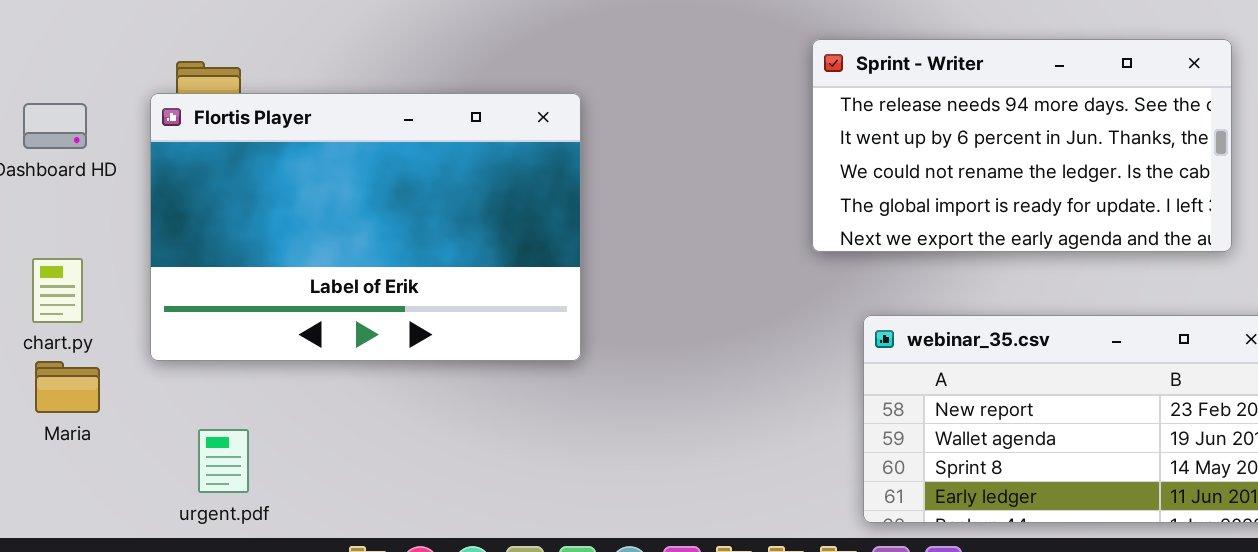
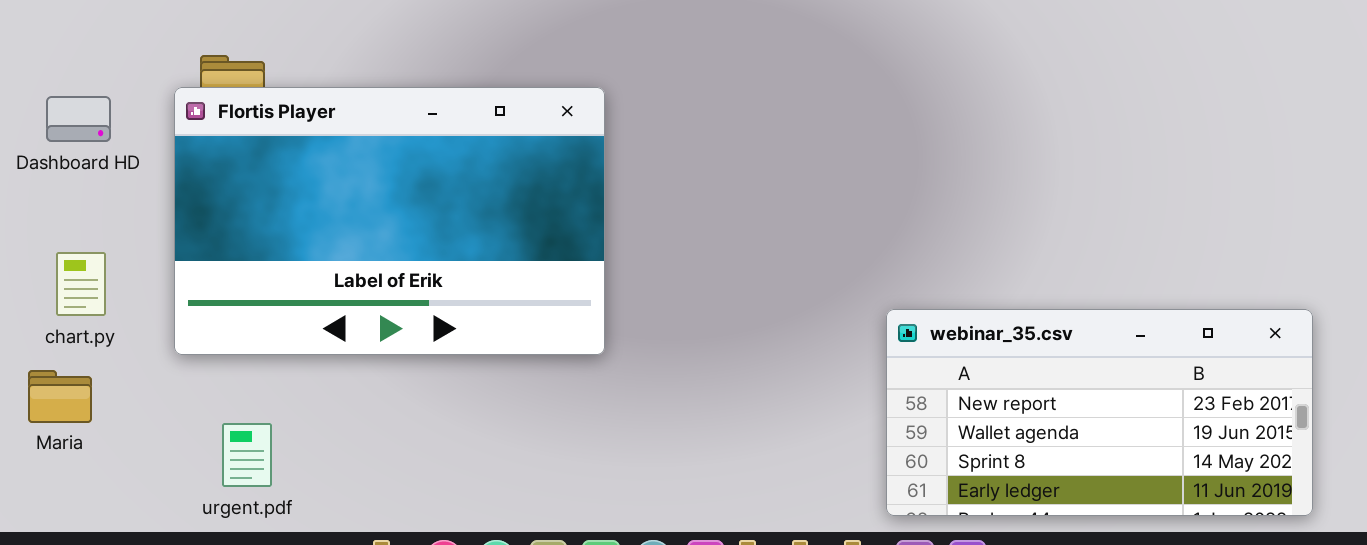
Sprint - Writer: [812,39,1232,252] -> none, closed
Maria: [35,361,100,413] -> [28,370,92,423], moved

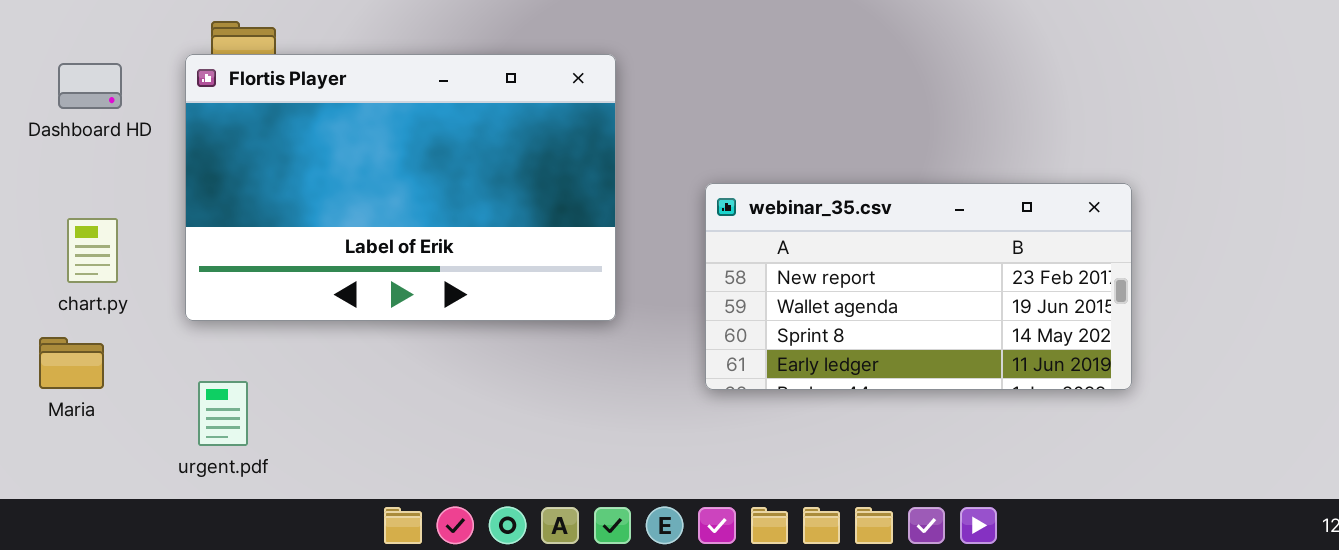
webinar_35.csv: [886,309,1313,516] -> [705,183,1132,390], moved
urgent.pdf: [222,423,272,487] -> [198,381,248,446], moved

